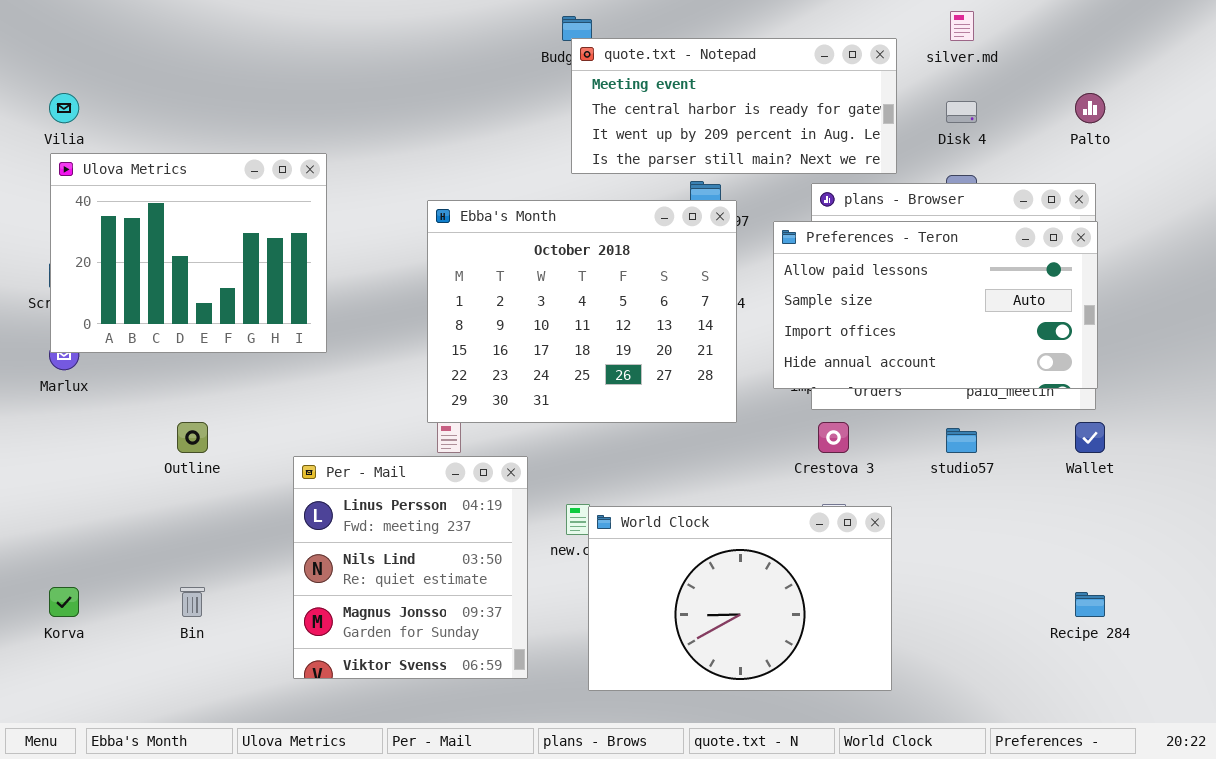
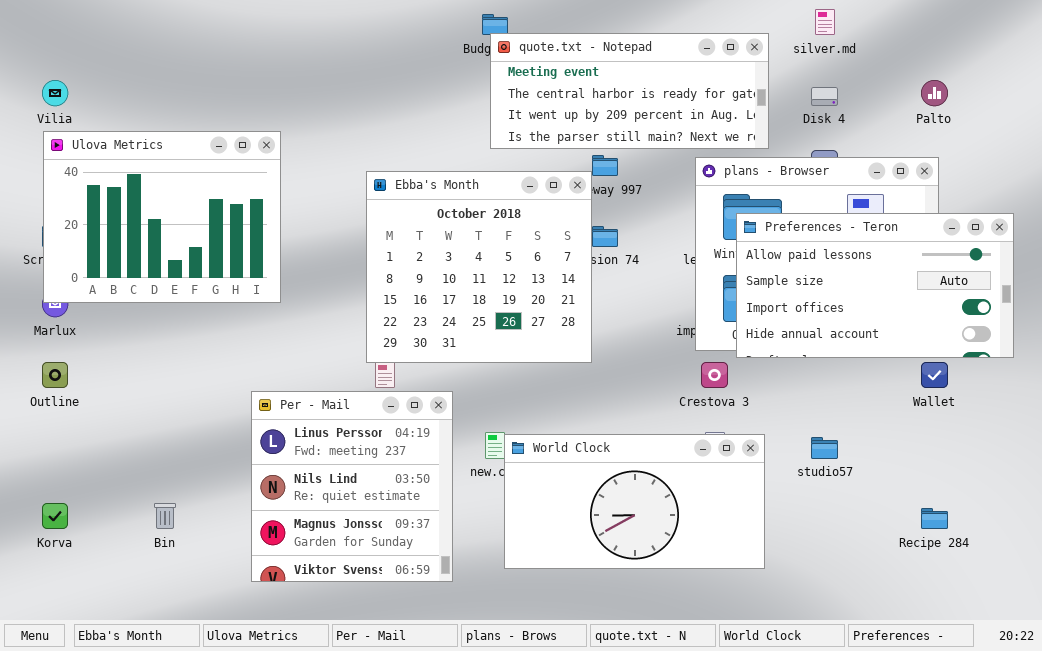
Ebba's Month: [427,200,737,423] -> [366,171,592,363], resized
Preferences - Teron: [773,221,1098,389] -> [736,213,1014,358], moved
Outline: [177,422,208,453] -> [42,362,68,388], moved
studio57: [946,428,977,453] -> [811,437,838,459], moved
World Clock: [588,506,892,691] -> [504,434,765,569], resized

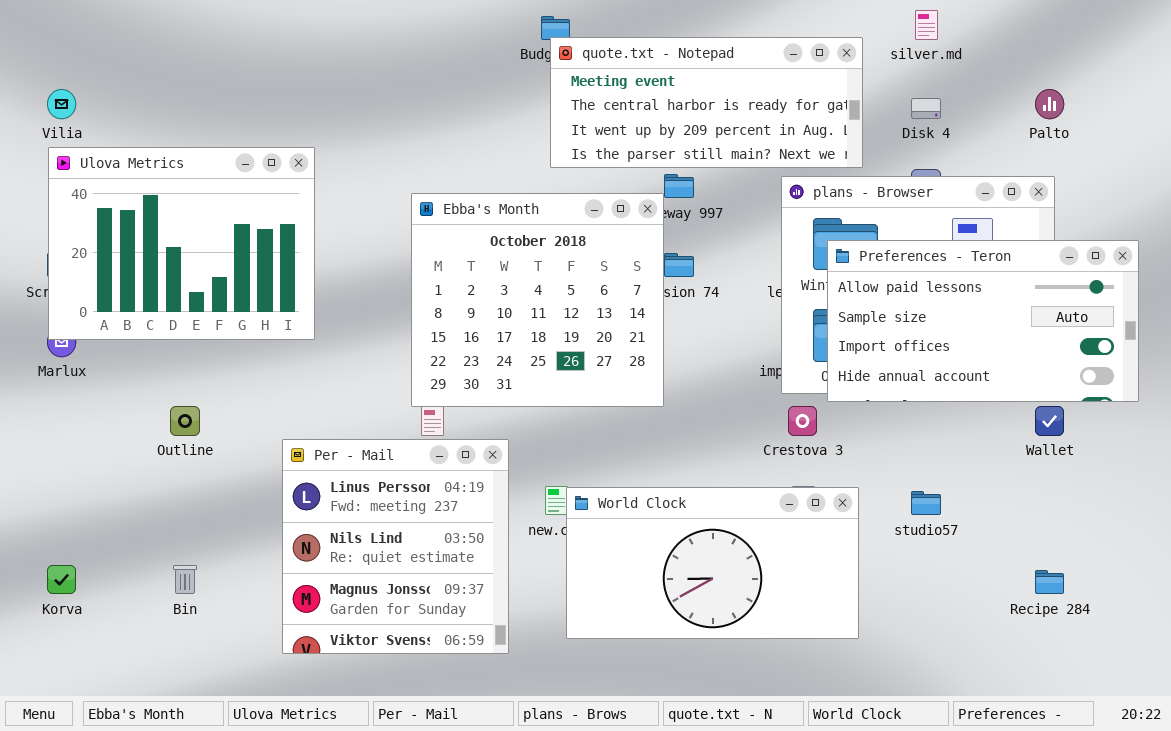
Outline: [42,362,68,388] -> [170,406,200,436], moved

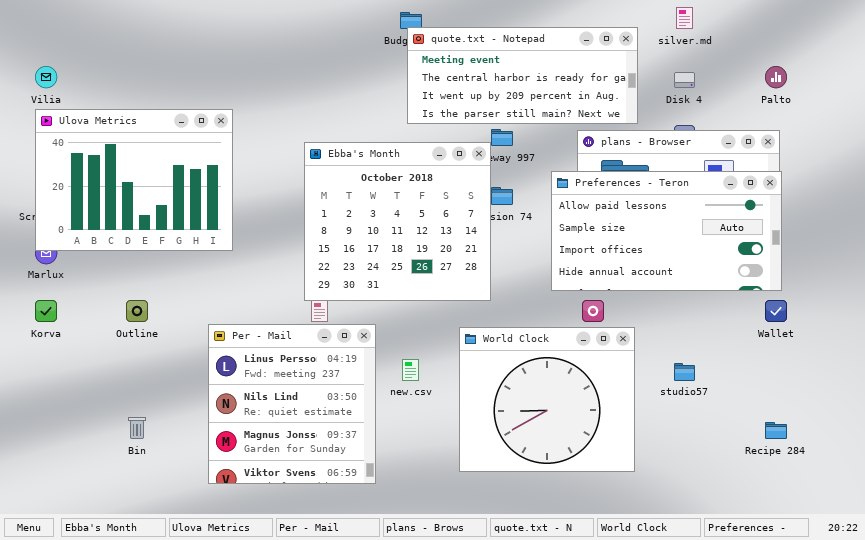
Preferences - Teron: [827,240,1139,402] -> [551,171,782,291], moved
World Clock: [566,487,859,639] -> [459,327,635,472], resized
Korva: [47,565,76,594] -> [35,300,57,322], moved

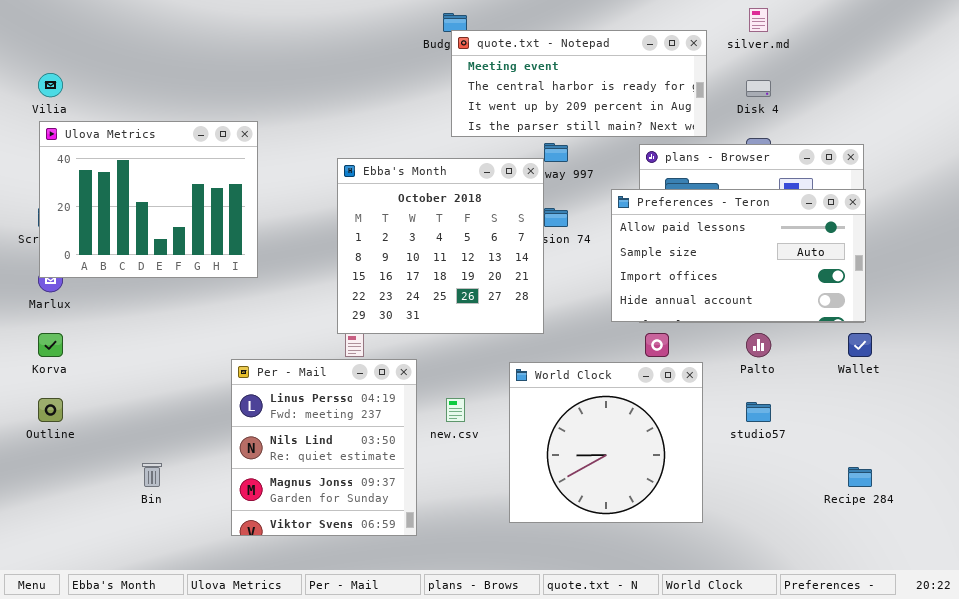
Palto: [765,66,787,88] -> [746,333,771,357], moved
Outline: [126,300,148,322] -> [38,398,63,422], moved

